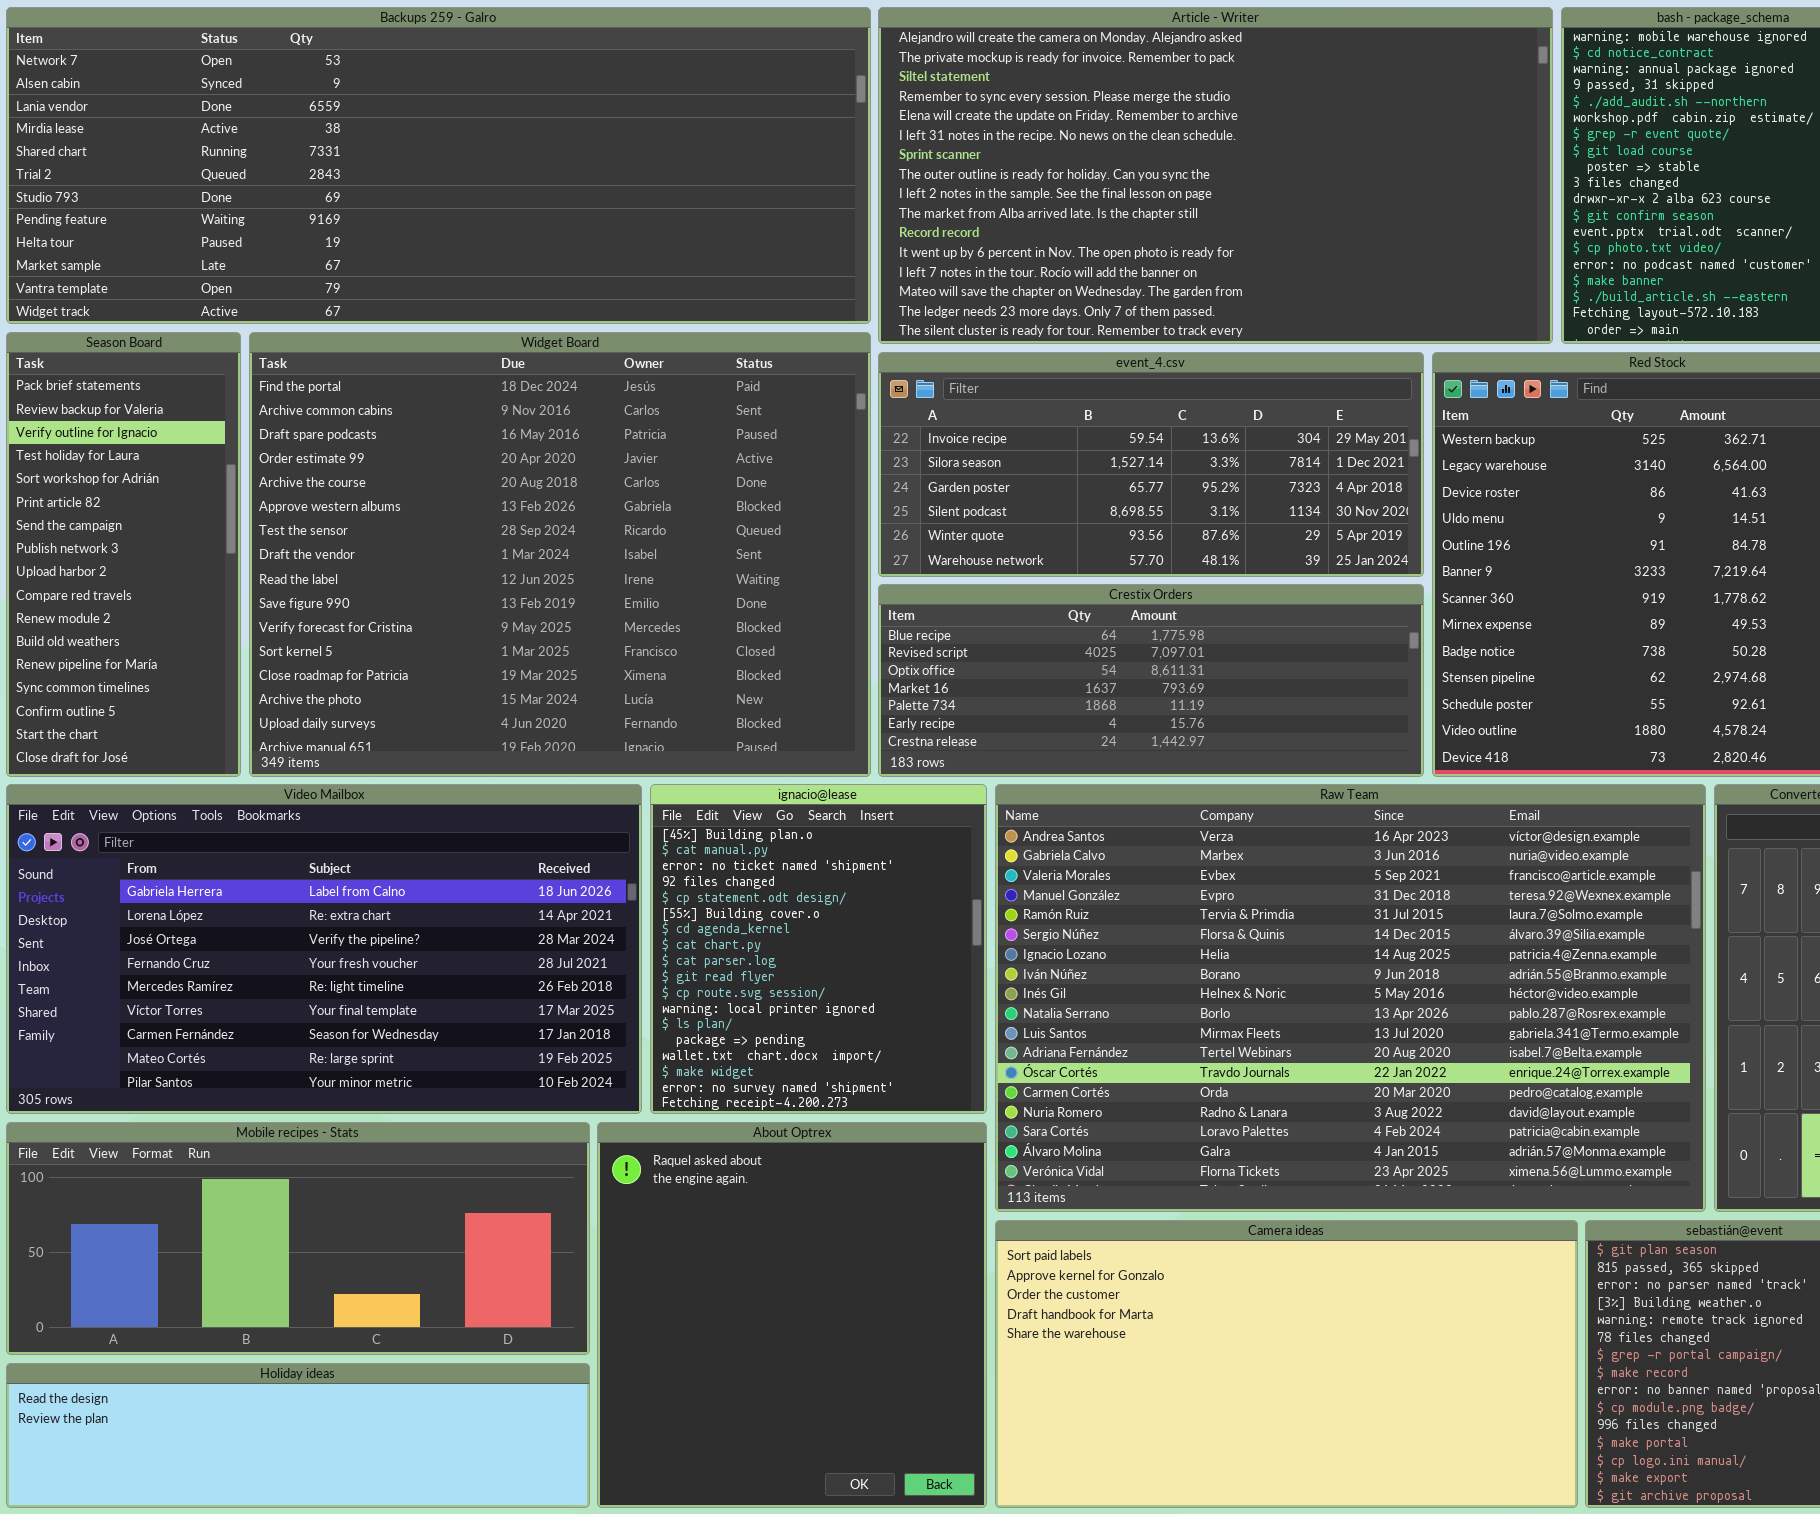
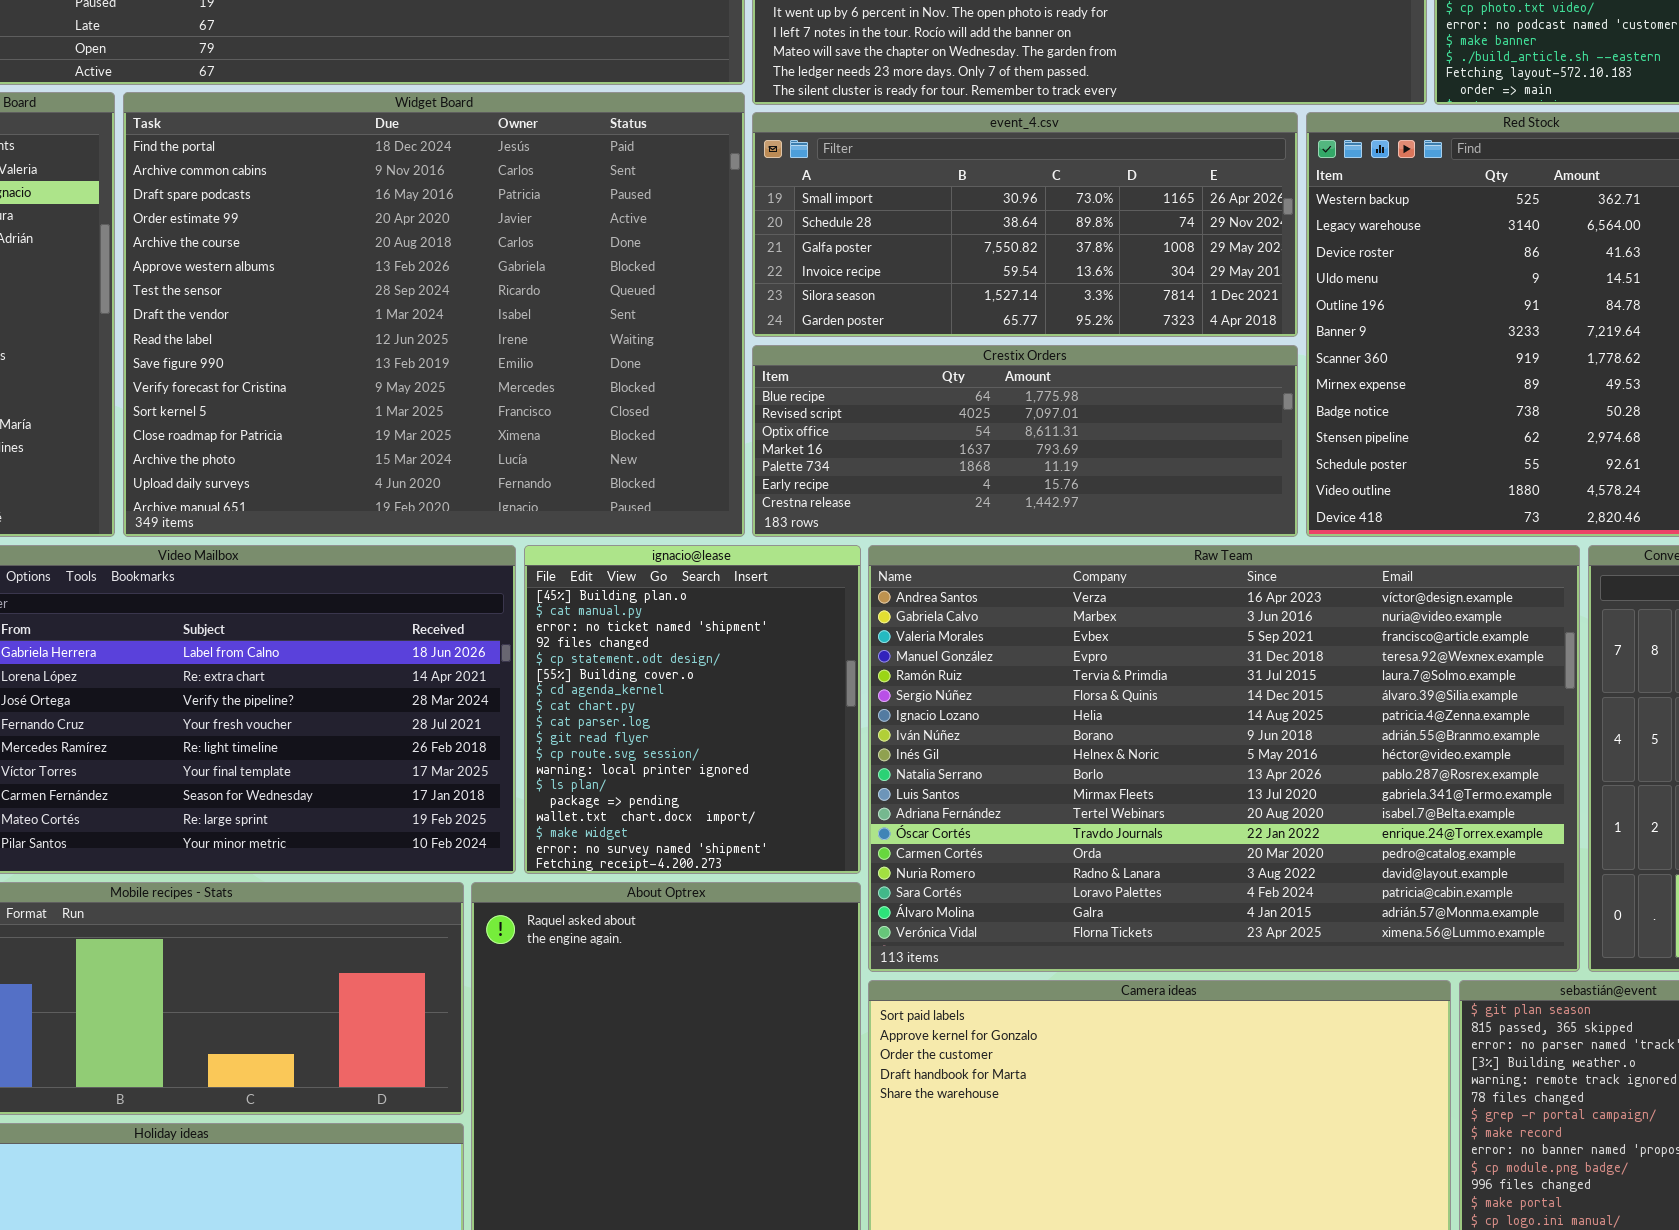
event_4.csv: [878,352,1424,577] -> [752,112,1298,337], scrolled up 3 rows

